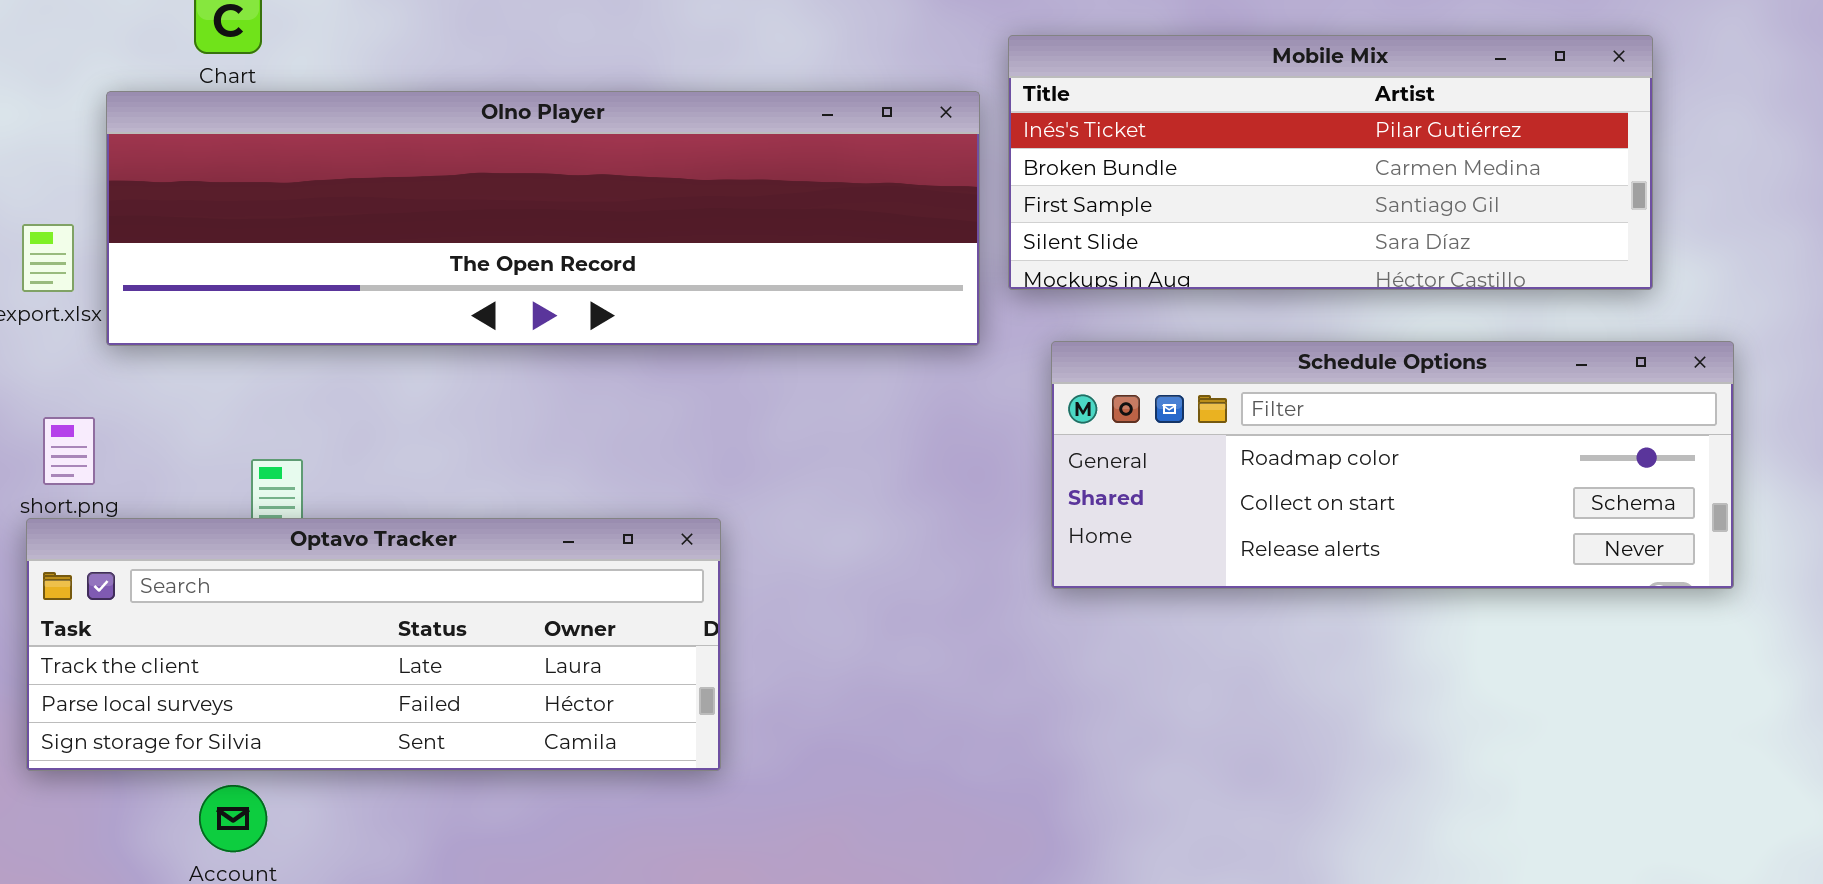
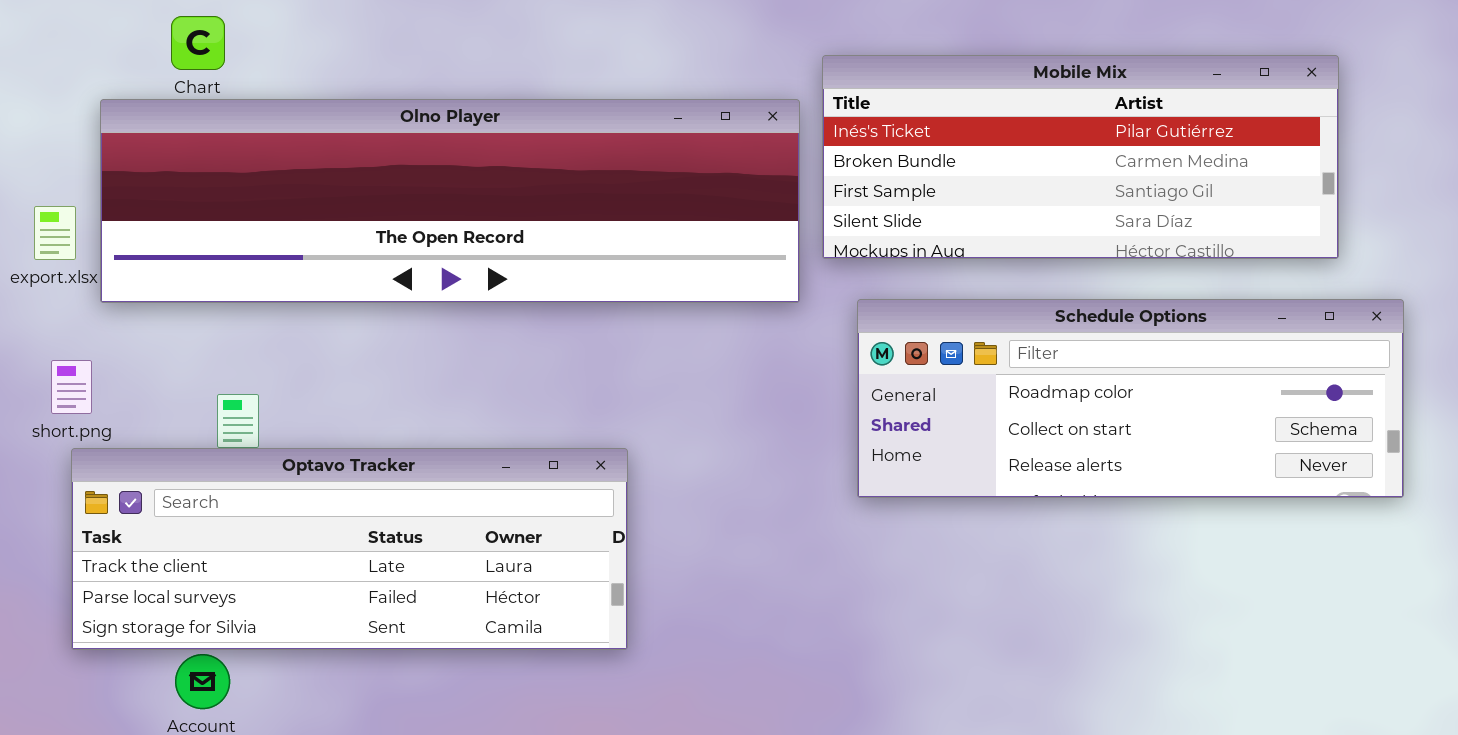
Optavo Tracker: [26,518,721,771] -> [71,448,628,650], moved

